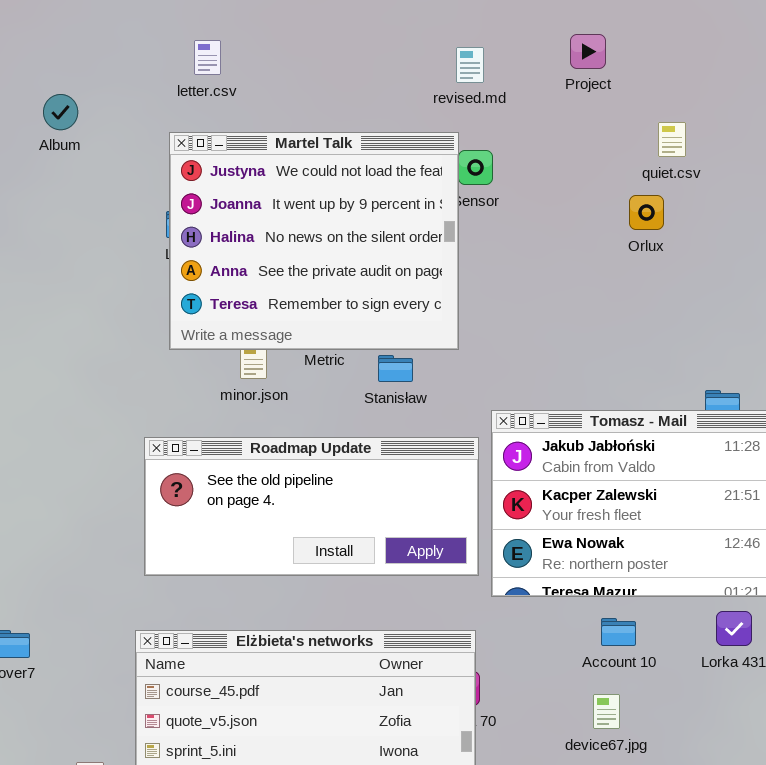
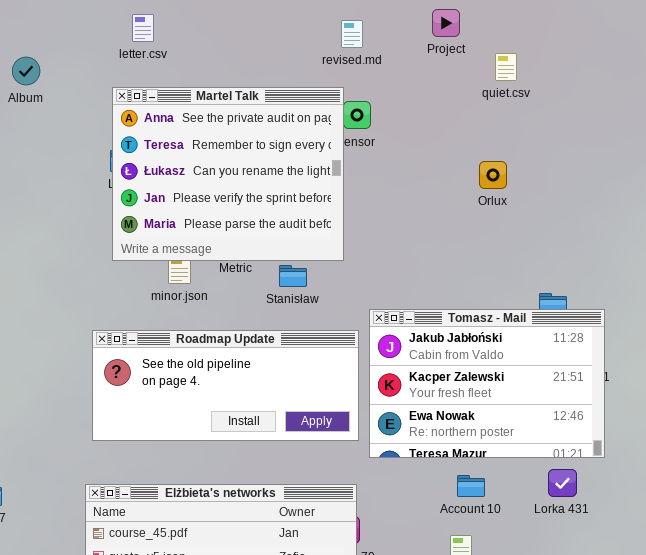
quiet.csv: [658,122,686,157] -> [495,53,517,81], moved
Martel Talk: [169,132,459,350] -> [112,87,344,261], scrolled down 3 rows
Orlux: [629,195,664,230] -> [479,161,507,189], moved

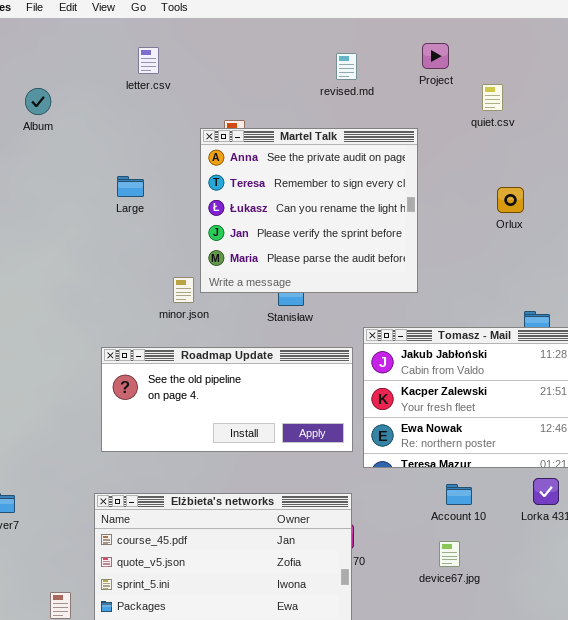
Martel Talk: [112,87,344,261] -> [200,128,418,293], moved
Orlux: [479,161,507,189] -> [497,187,524,213], moved

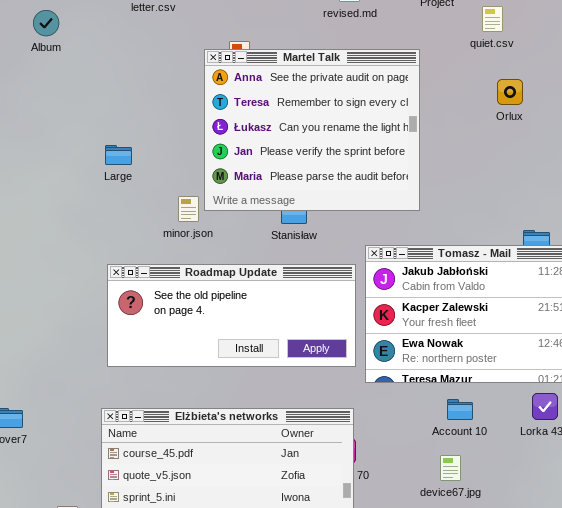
Large: [117,176,144,197] -> [105,145,132,165], moved
Orlux: [497,187,524,213] -> [497,79,523,105], moved

